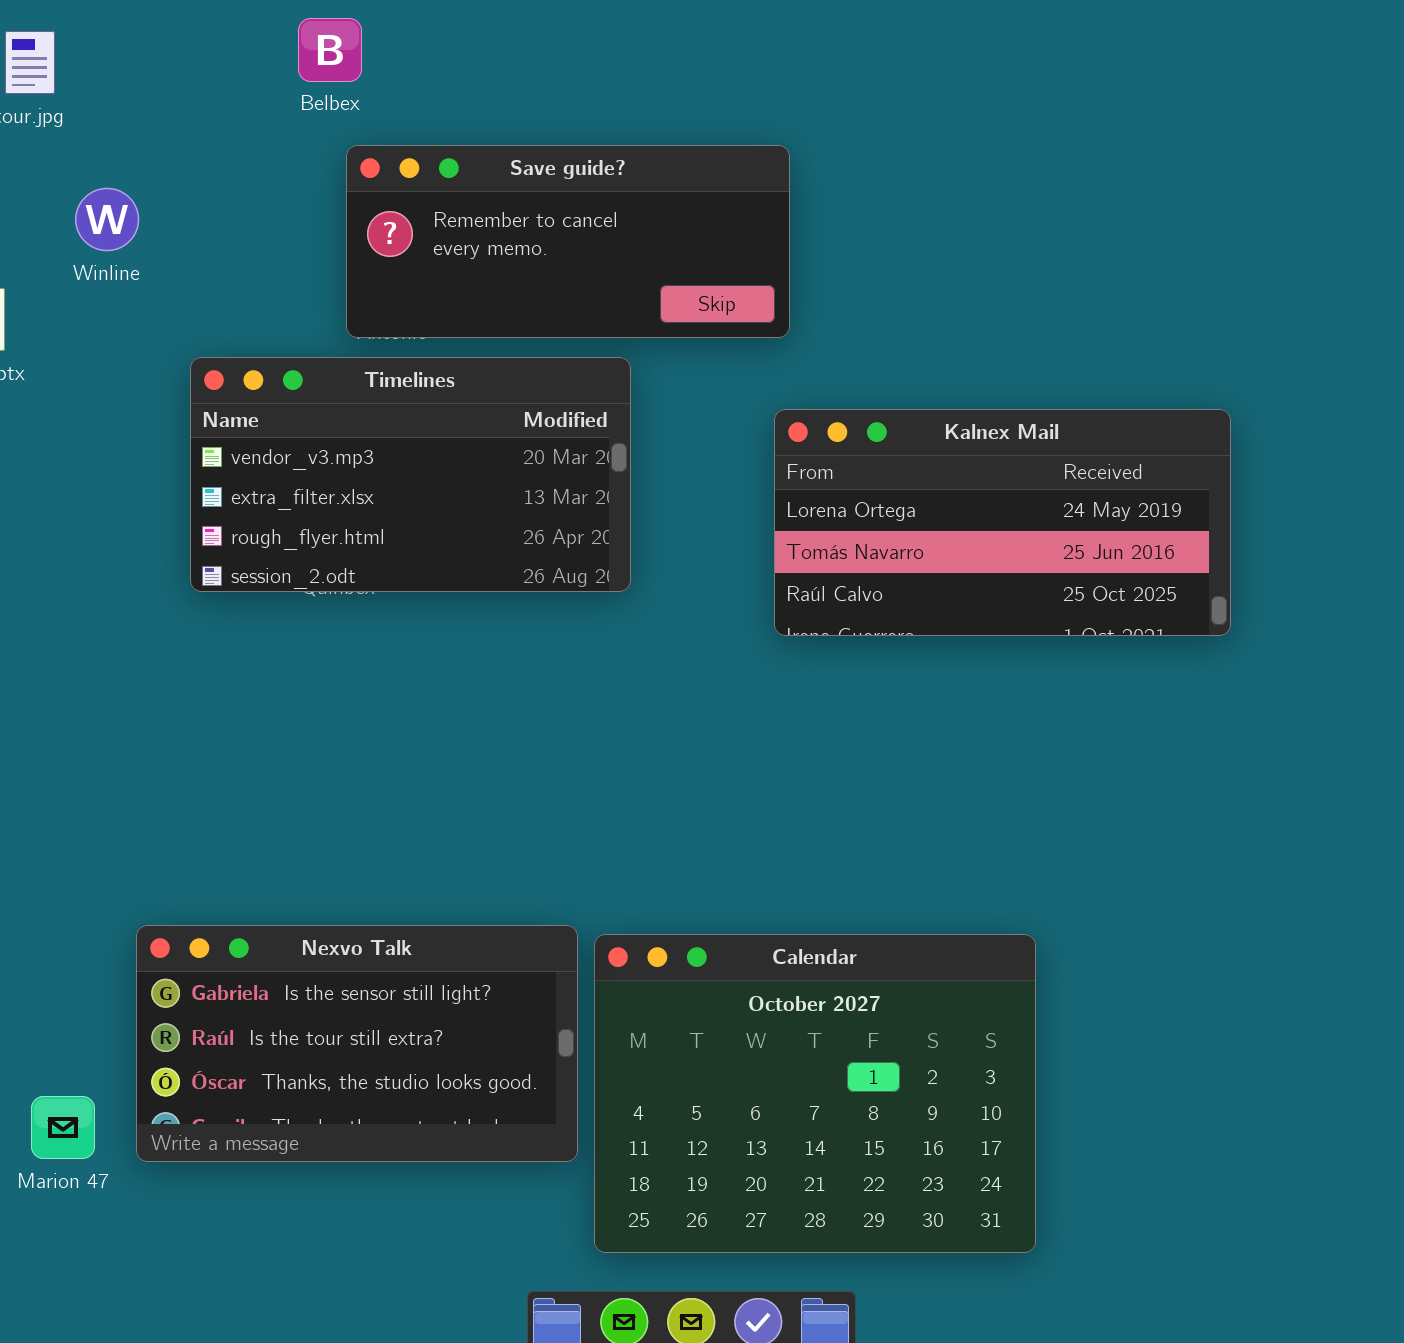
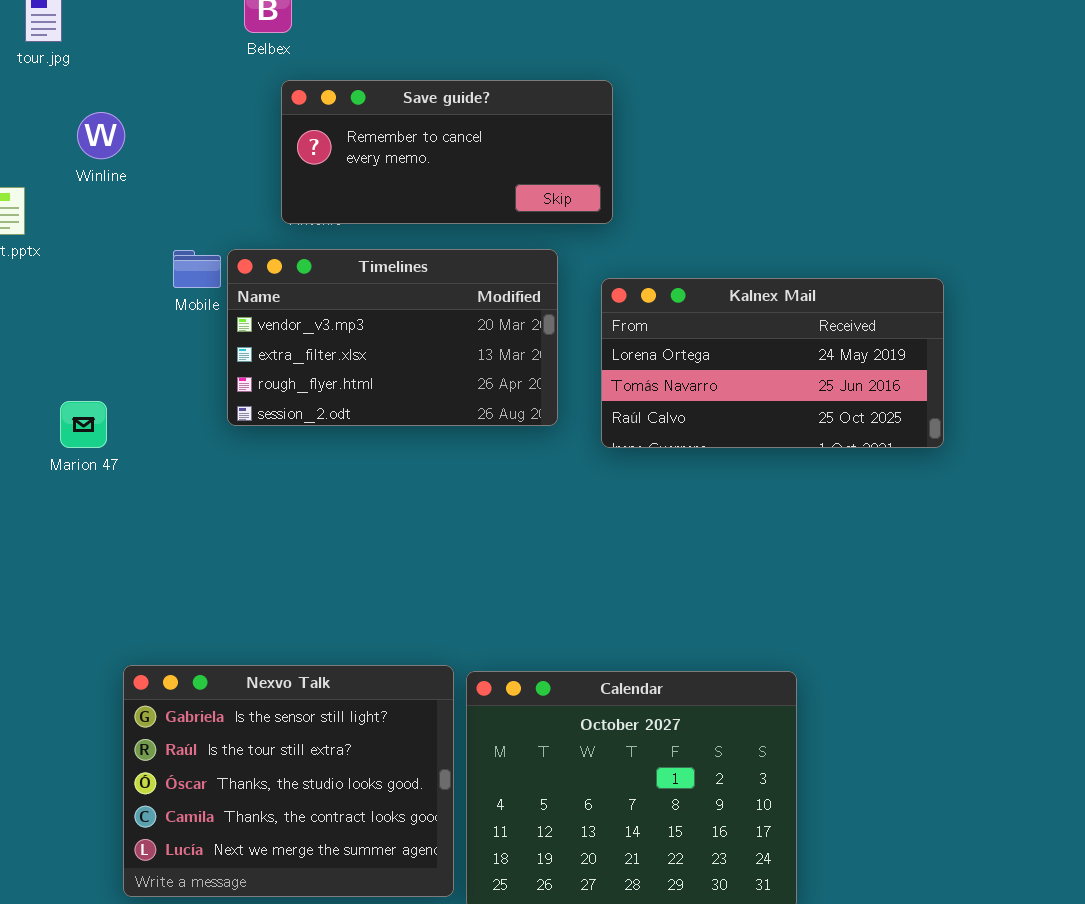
Timelines: [190,357,631,592] -> [227,249,558,426], moved
Nexvo Talk: [136,925,578,1162] -> [123,665,454,897], resized
Marion 47: [31,1096,95,1159] -> [60,401,107,448], moved

